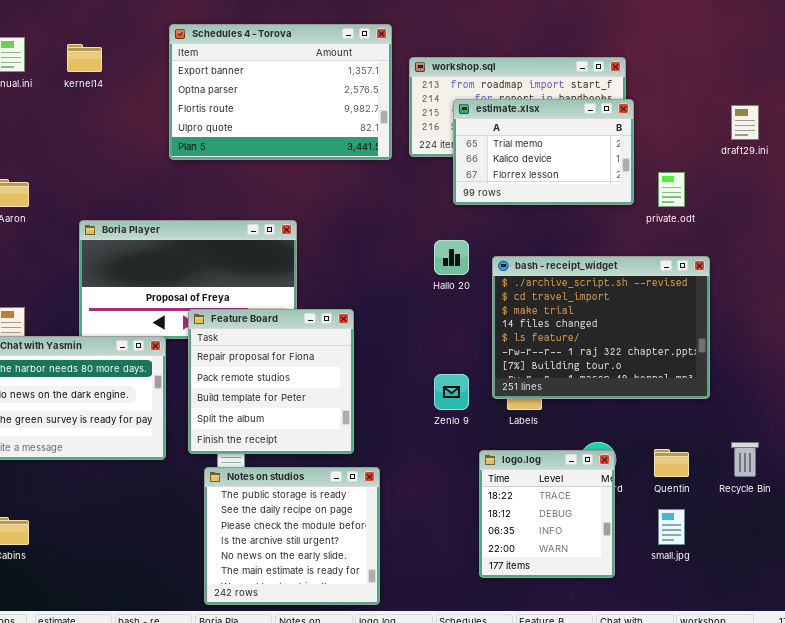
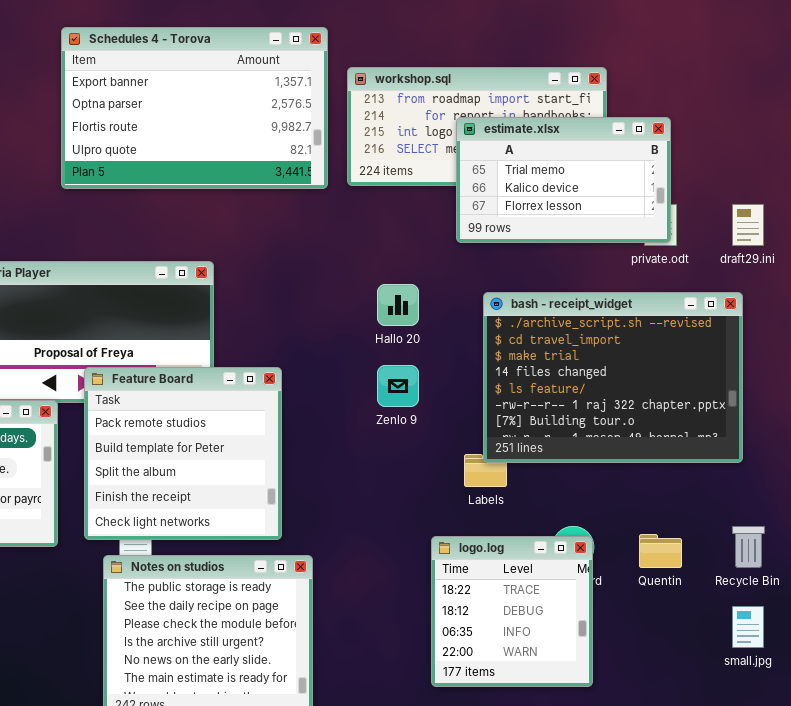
estimate.xlsx: [453,99,634,205] -> [456,117,671,243], moved
draft29.ini: [731,105,759,140] -> [732,204,764,246], moved
bash - receipt_widget: [492,256,710,399] -> [483,292,743,463], moved
Feature Board: [188,309,354,454] -> [84,367,282,540], scrolled down 1 row
Zenlo 9: [434,374,469,410] -> [377,365,419,407], moved
small.jpg: [658,509,685,545] -> [732,606,764,648], moved

